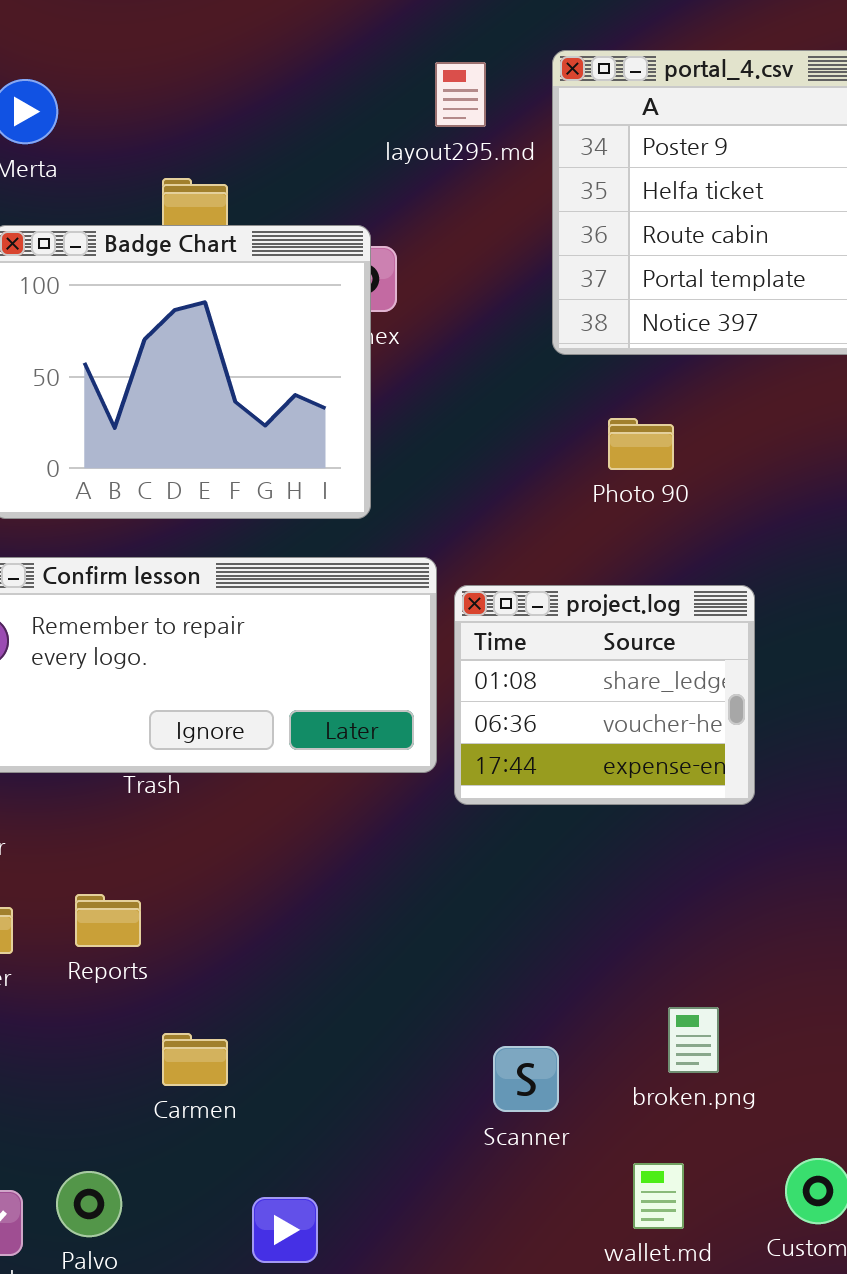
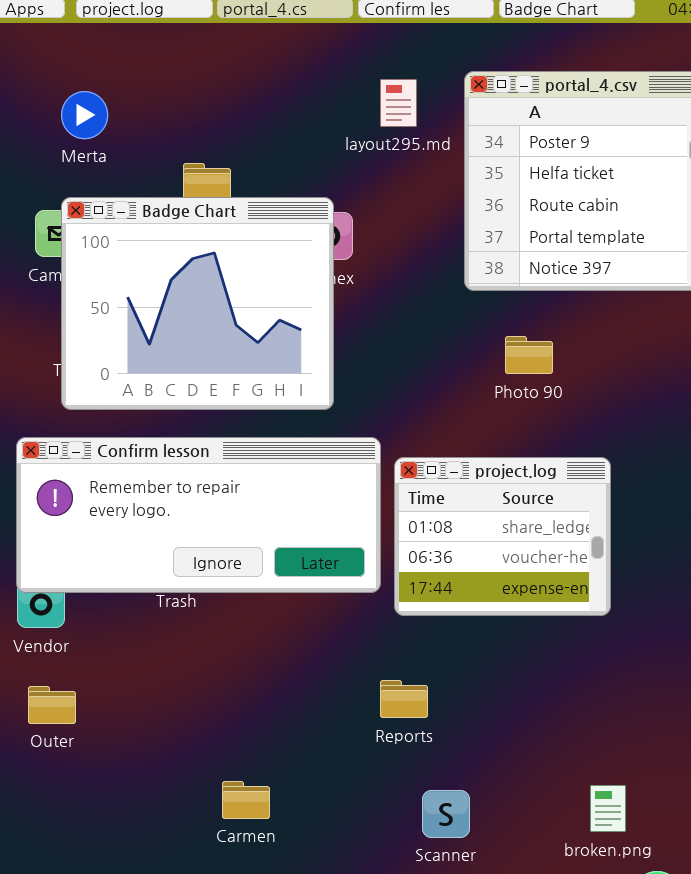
Reports: [75,894,141,947] -> [380,680,428,718], moved
broken.png: [668,1007,719,1073] -> [590,785,626,832], moved
Carmen: [162,1033,228,1086] -> [222,781,270,819], moved

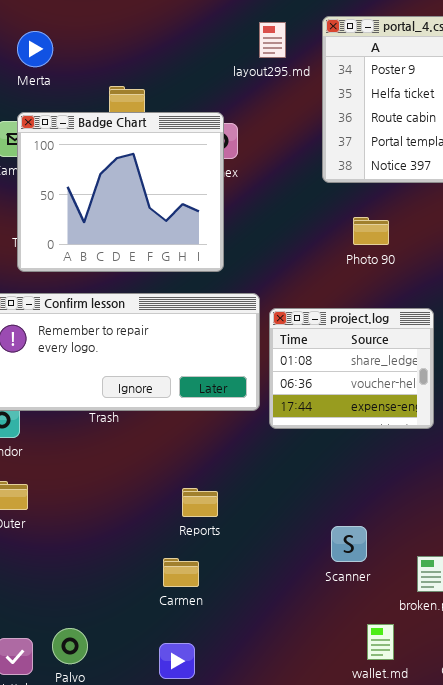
Reports: [380,680,428,718] -> [182,488,218,517], moved
Carmen: [222,781,270,819] -> [163,558,199,587], moved
Scanner: [422,790,470,838] -> [331,526,367,562], moved

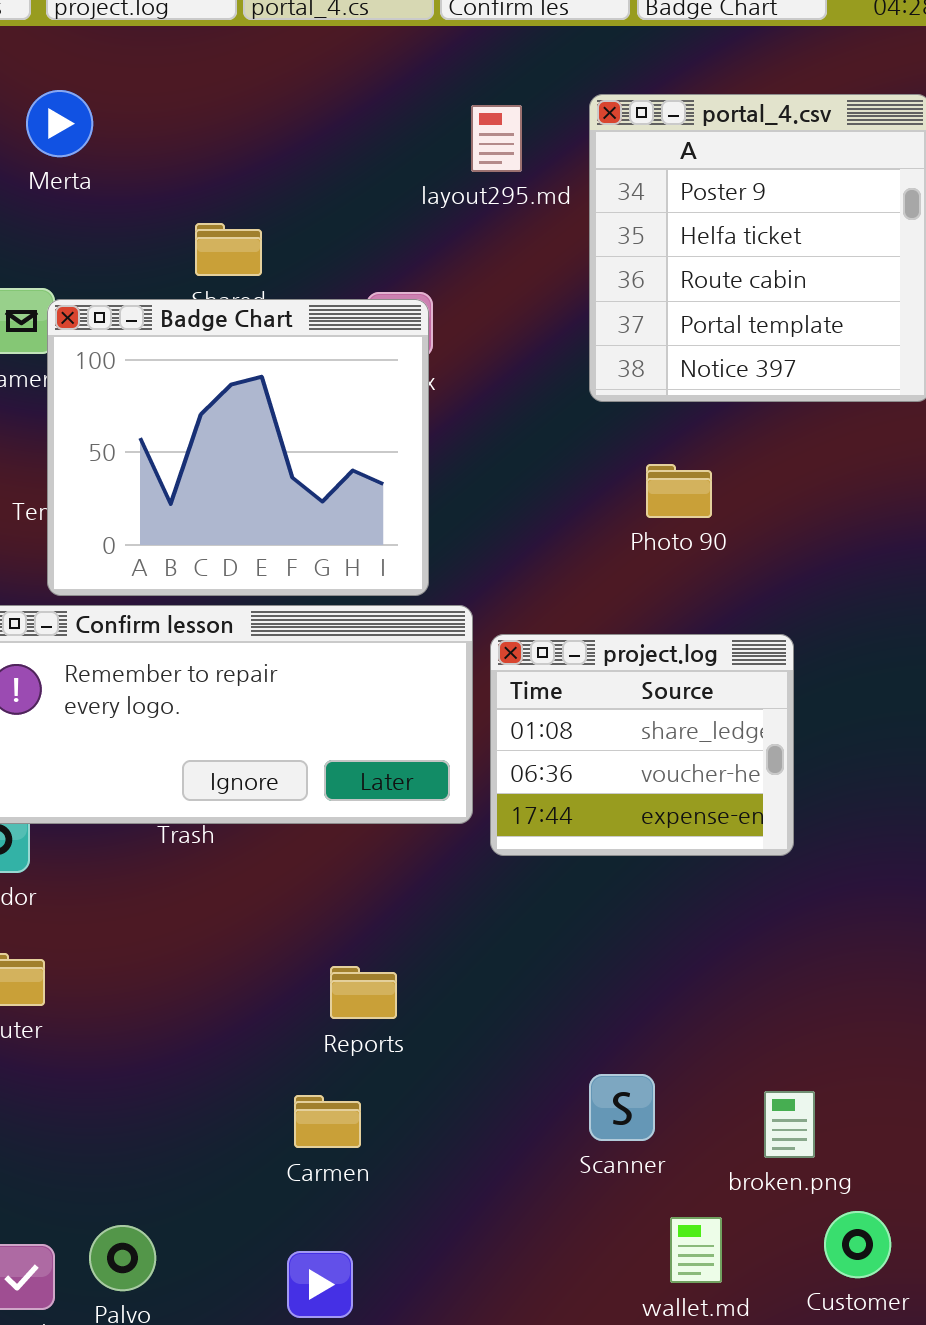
Merta: [17,31,53,67] -> [26,90,93,157], moved
Badge Chart: [17,112,224,272] -> [47,299,429,596], moved
Scanner: [331,526,367,562] -> [589,1074,655,1141], moved

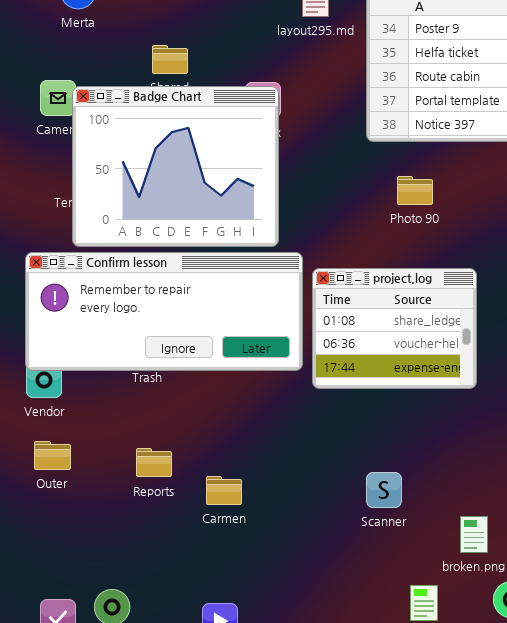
Reports: [330,966,397,1019] -> [136,448,172,477], moved
Scanner: [589,1074,655,1141] -> [366,472,402,508], moved
Carmen: [294,1095,361,1148] -> [206,476,242,505], moved

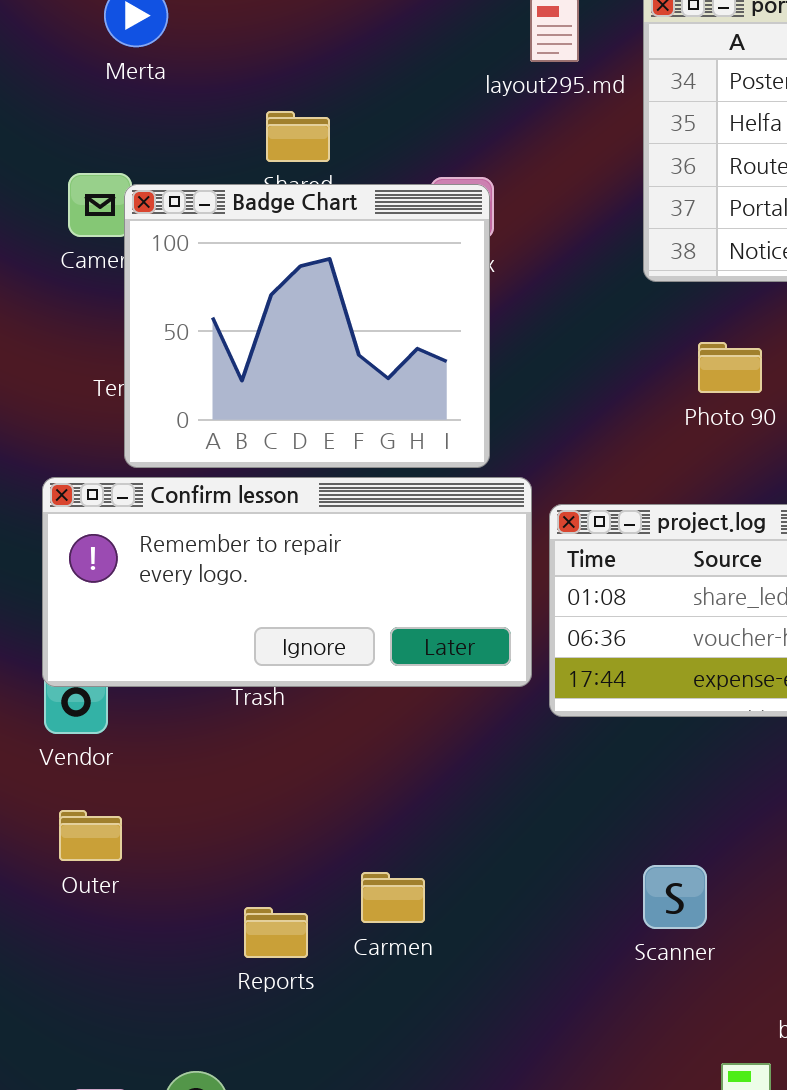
Reports: [136,448,172,477] -> [244,907,308,958], moved

